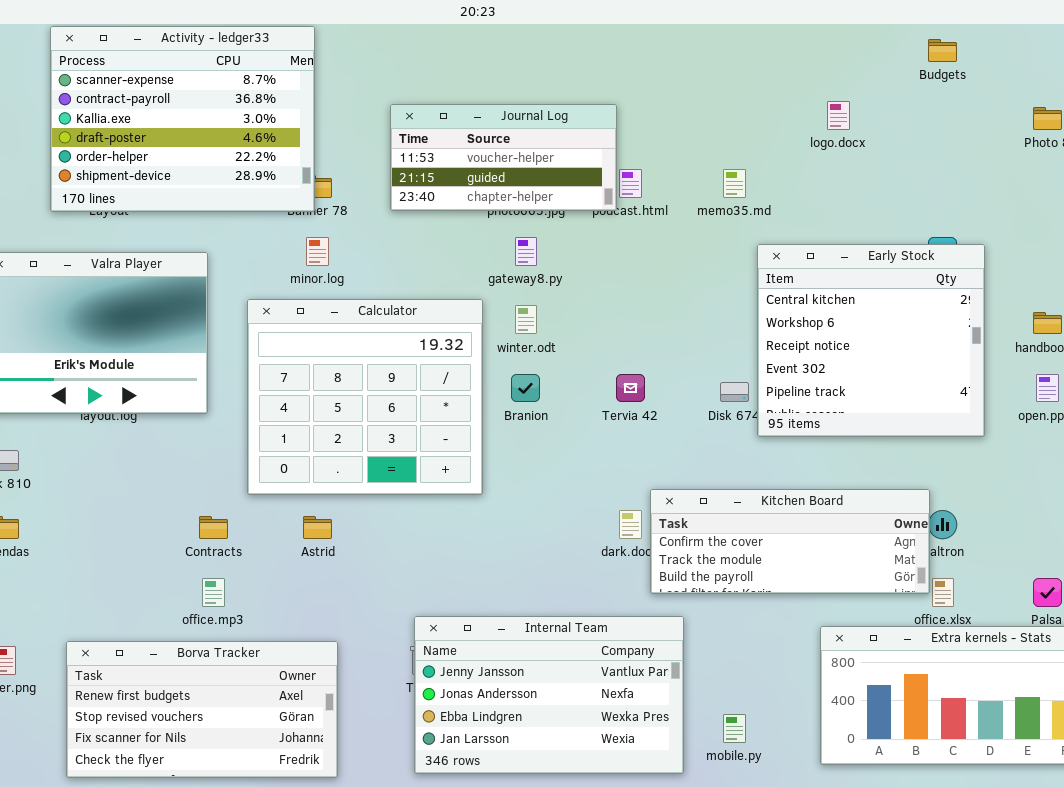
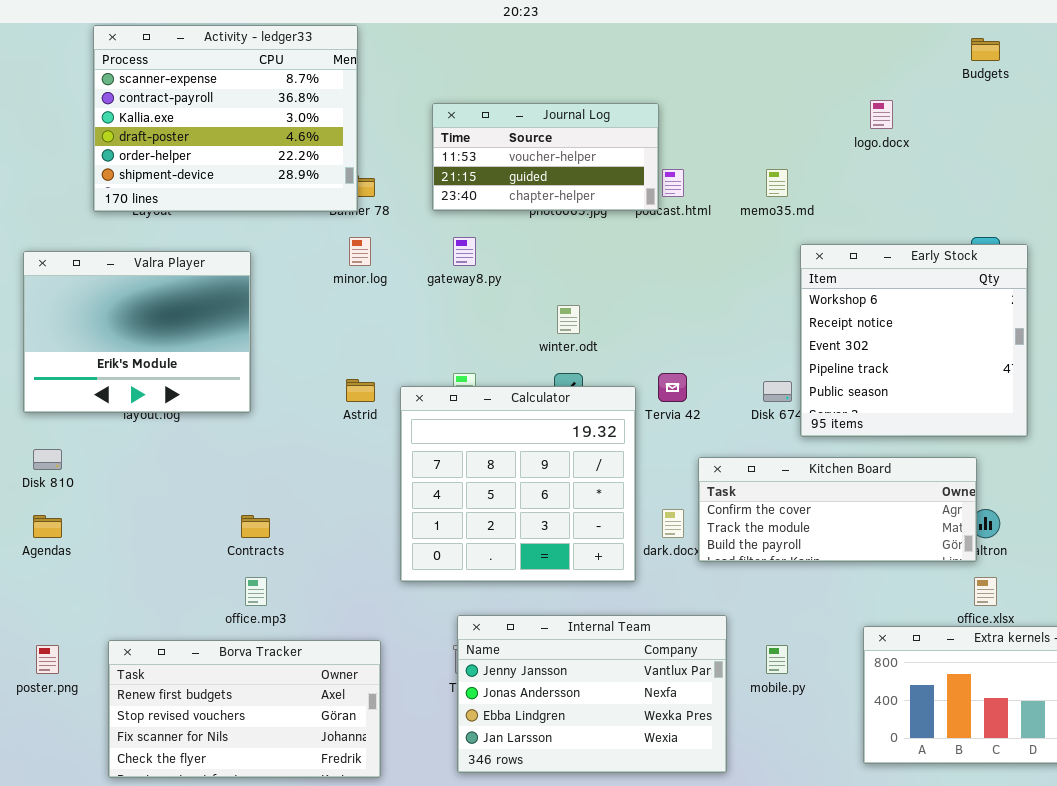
gateway8.py: [515,237,537,266] -> [453,237,476,266], moved
Early Stock: [757,244,985,437] -> [800,244,1028,437], scrolled down 1 row
Calculator: [247,299,483,495] -> [400,386,636,582], moved
Kitchen Board: [650,489,930,594] -> [698,457,977,562], moved
Astrid: [303,516,332,539] -> [346,379,375,402], moved
mobile.py: [723,714,746,743] -> [766,645,788,674], moved

